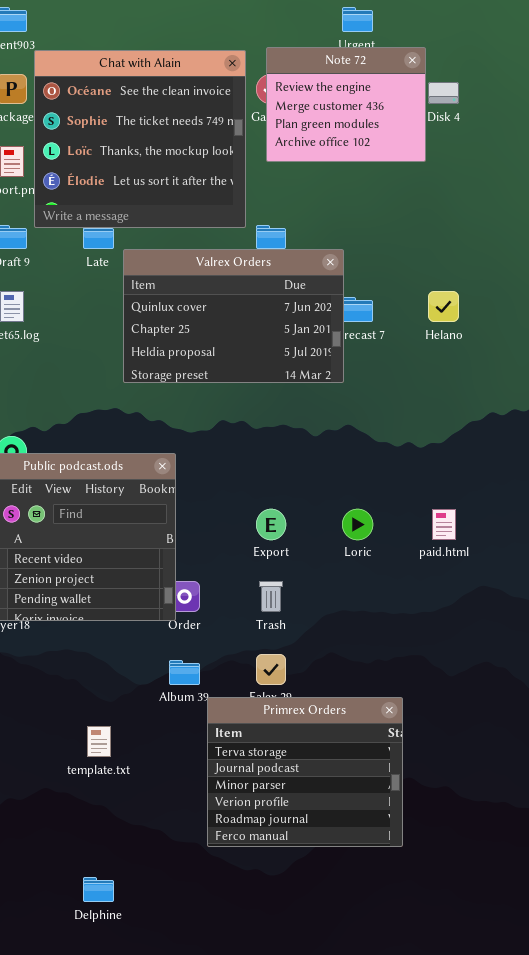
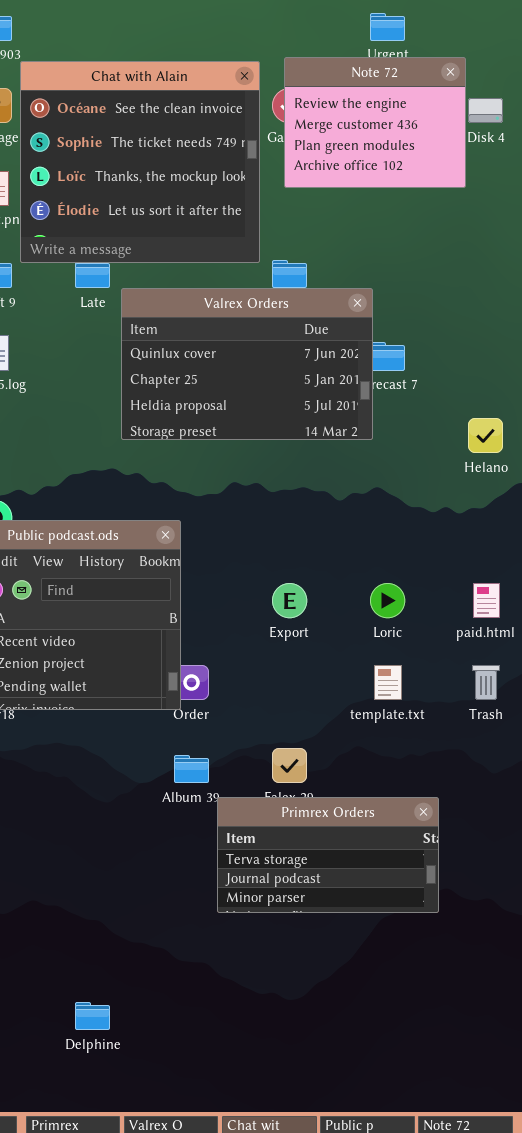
Helano: [428,291,459,322] -> [468,418,503,453], moved
Trash: [259,581,283,612] -> [472,665,500,700], moved
Primrex Orders: [207,697,403,847] -> [217,797,439,913], resized
template.txt: [87,726,111,757] -> [374,665,402,700], moved

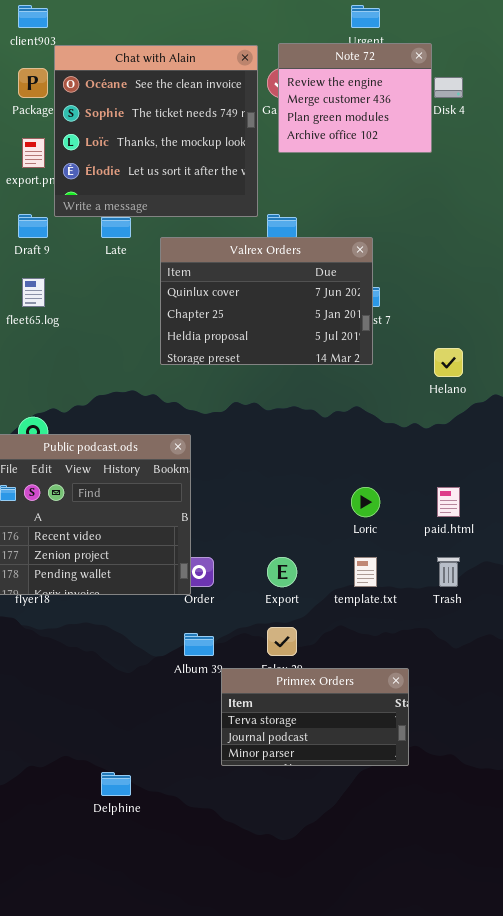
Valrex Orders: [121,288,373,440] -> [160,237,373,365], moved
Export: [272,583,307,618] -> [267,557,297,587], moved
Delphine: [75,1002,110,1030] -> [101,772,131,796], moved

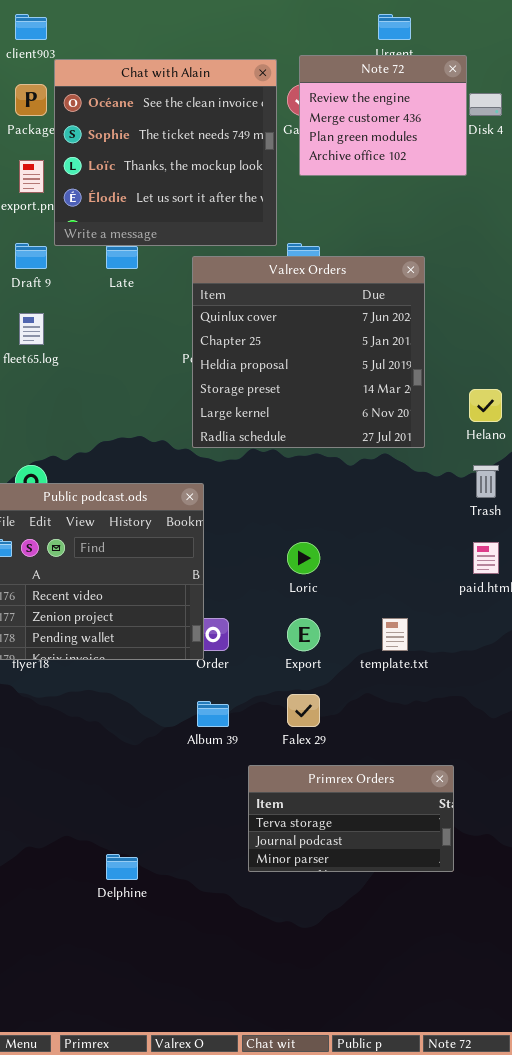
Valrex Orders: [160,237,373,365] -> [192,256,425,448], moved, resized
Loric: [351,487,380,517] -> [287,542,320,574], moved
Trash: [437,557,460,587] -> [473,465,499,498], moved
Primrex Orders: [221,668,409,766] -> [248,765,454,872], moved

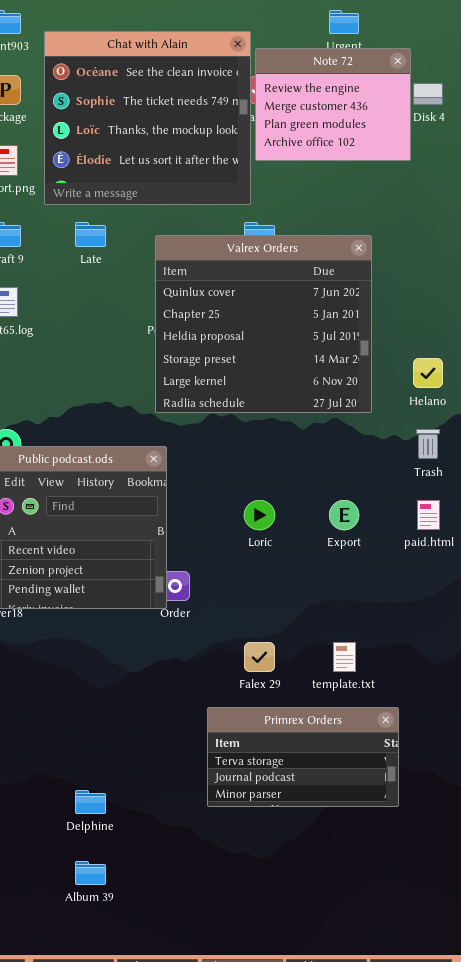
Chat with Alain: [54,59,277,246] -> [44,31,251,205], moved
Export: [287,618,320,651] -> [329,500,359,530], moved
template.txt: [382,618,408,651] -> [333,642,356,672], moved
Album 39: [197,701,229,727] -> [75,861,106,885], moved

